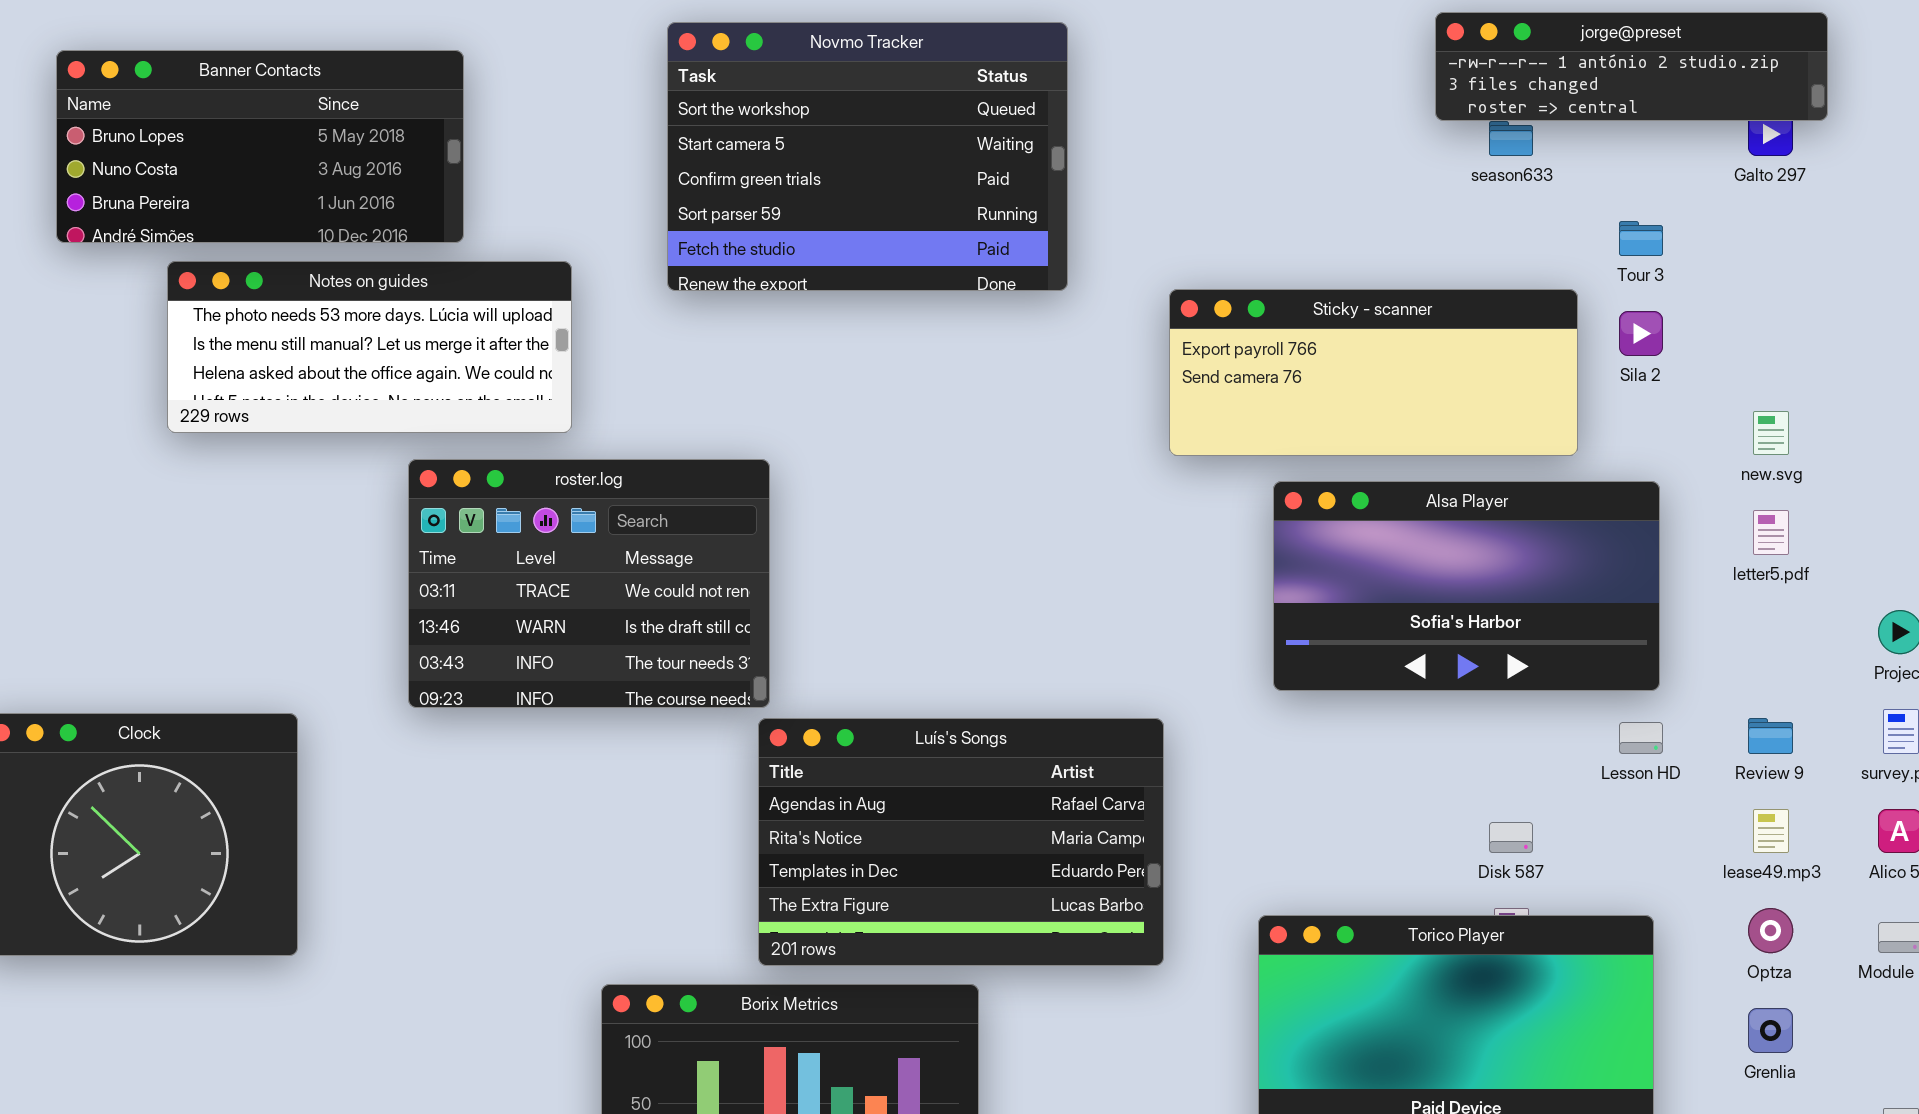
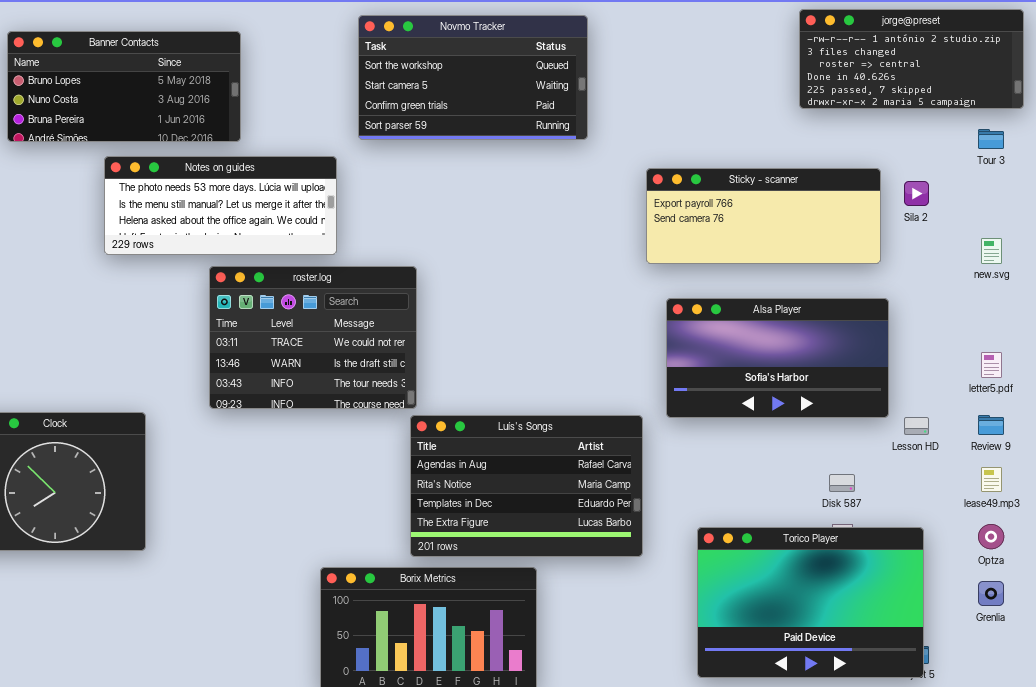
jorge@preset: [1435,12,1828,121] -> [799,9,1024,109], resized
Novmo Tracker: [667,22,1068,291] -> [358,15,588,140], resized
Tour 3: [1619,221,1663,256] -> [978,129,1004,149], moved
Notes on guides: [167,261,572,433] -> [104,156,337,255], moved
Alsa Player: [1273,481,1660,691] -> [666,298,889,418], moved
letter5.pdf: [1753,510,1789,555] -> [981,352,1002,378], moved

